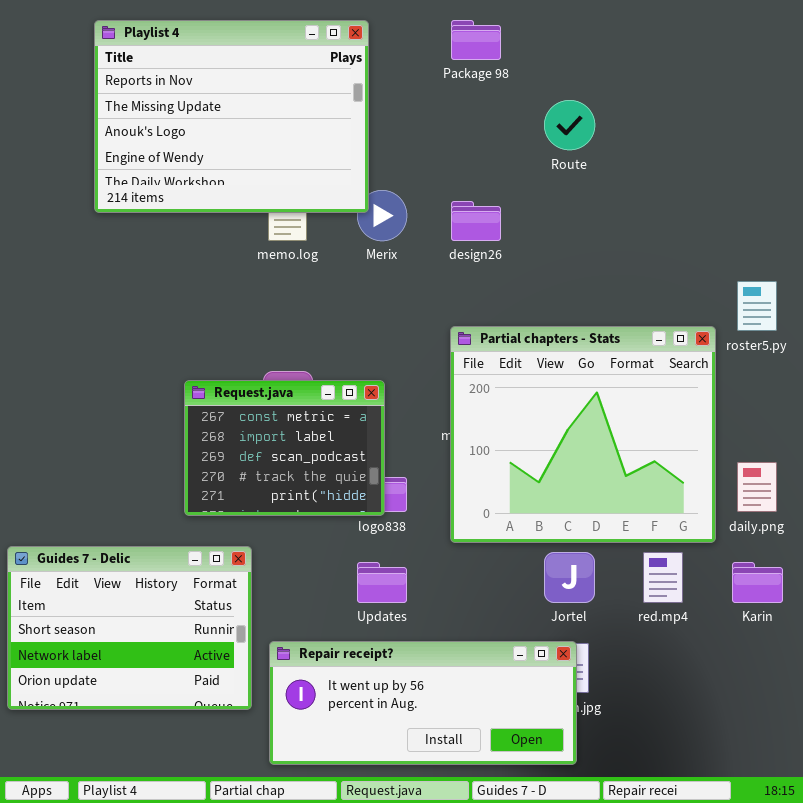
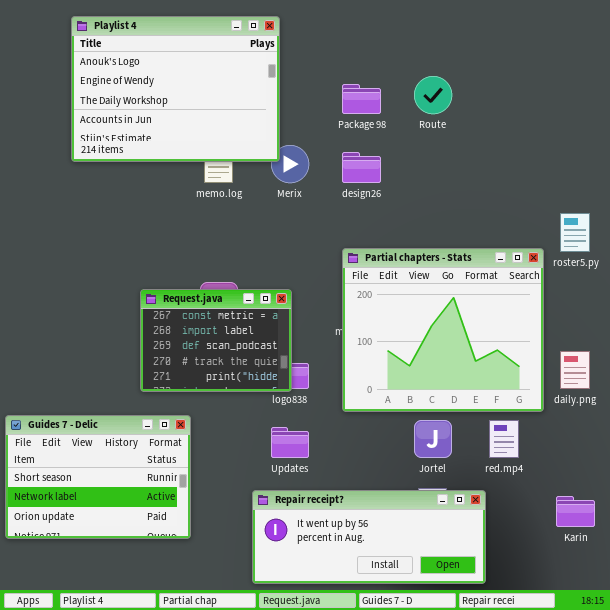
Package 98: [451,20,501,60] -> [342,84,381,114], moved
Playlist 4: [94,20,369,213] -> [71,16,280,162], scrolled down 2 rows
Karin: [732,562,783,603] -> [556,496,595,527], moved
Repair receipt?: [269,641,577,765] -> [252,490,486,584], moved

